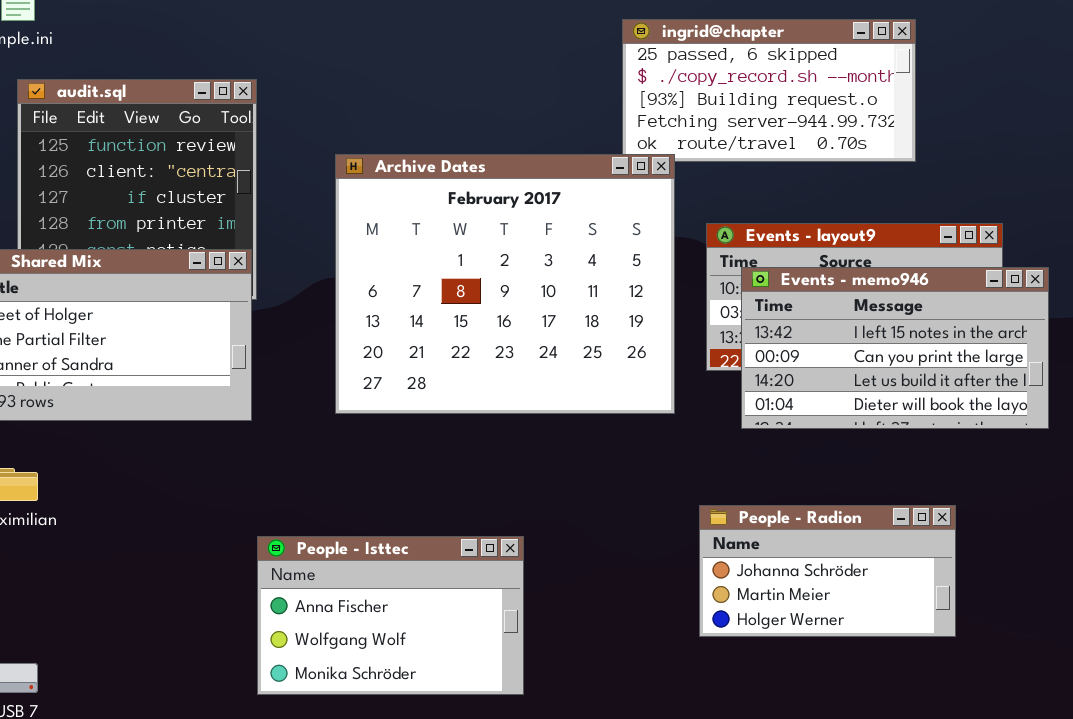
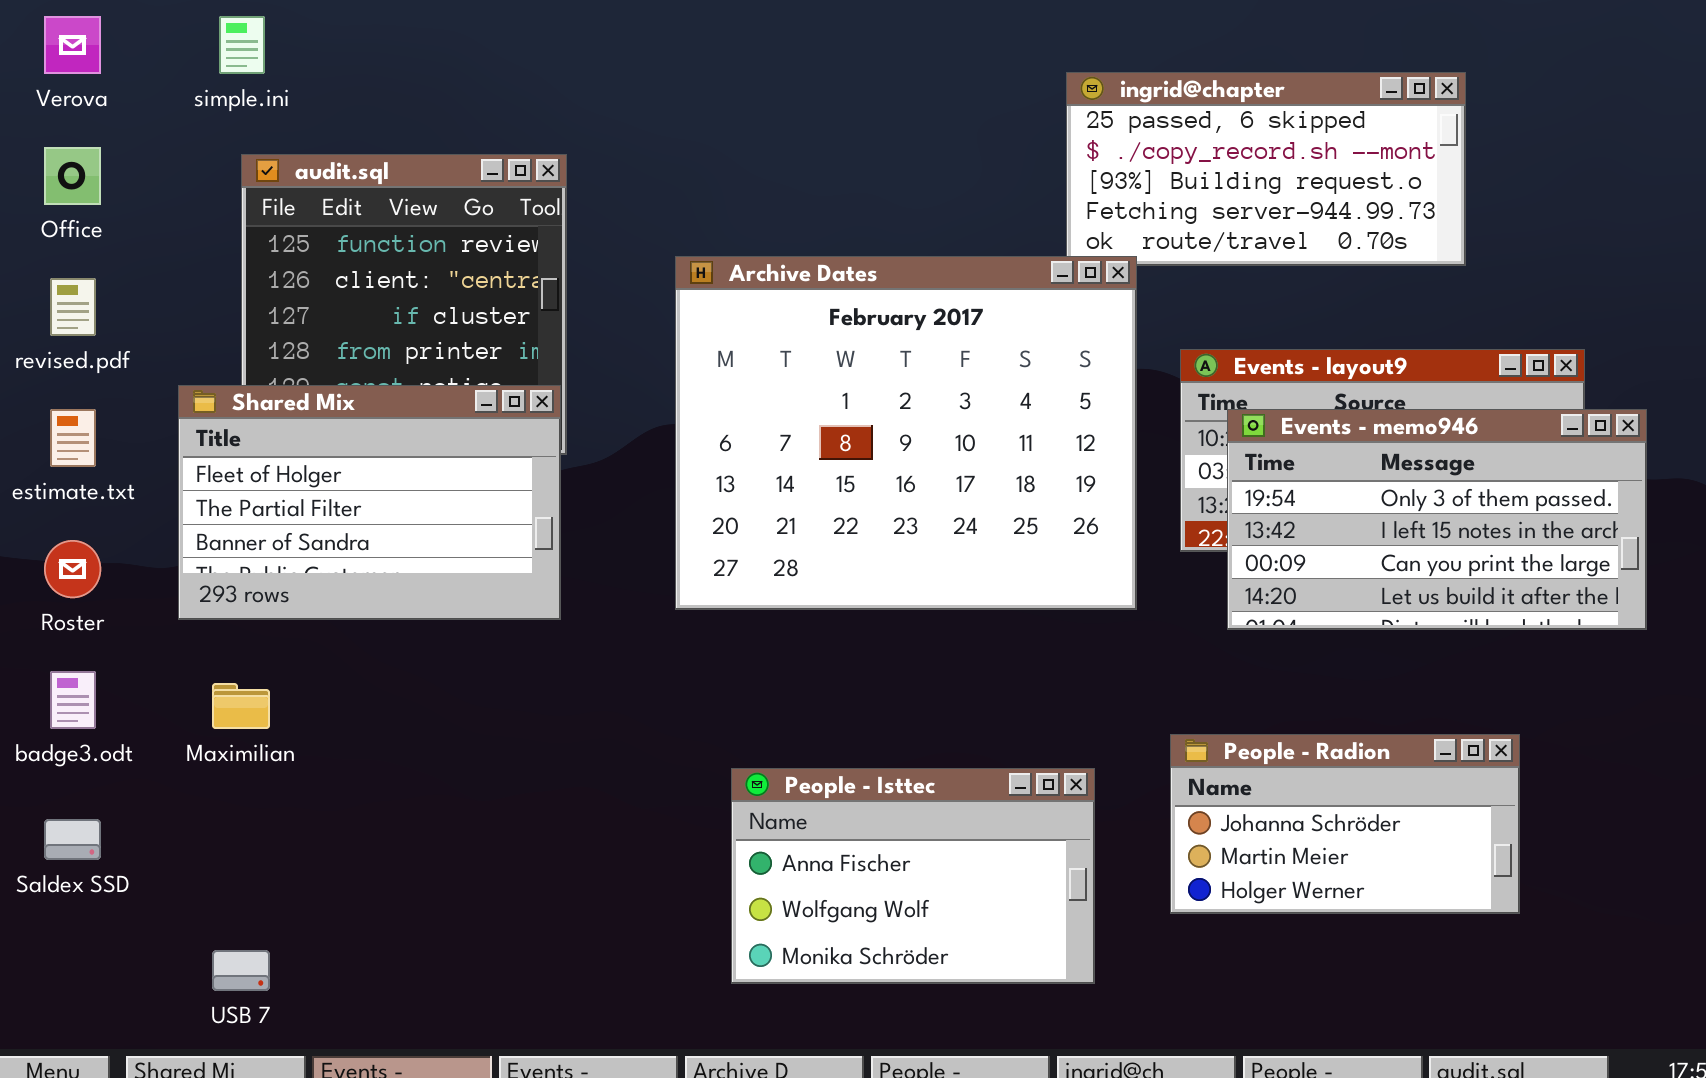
Events - memo946: [741,267,1049,429] -> [1227,409,1647,630], scrolled up 1 row
People - Isttec: [257,536,524,695] -> [731,768,1095,984], moved

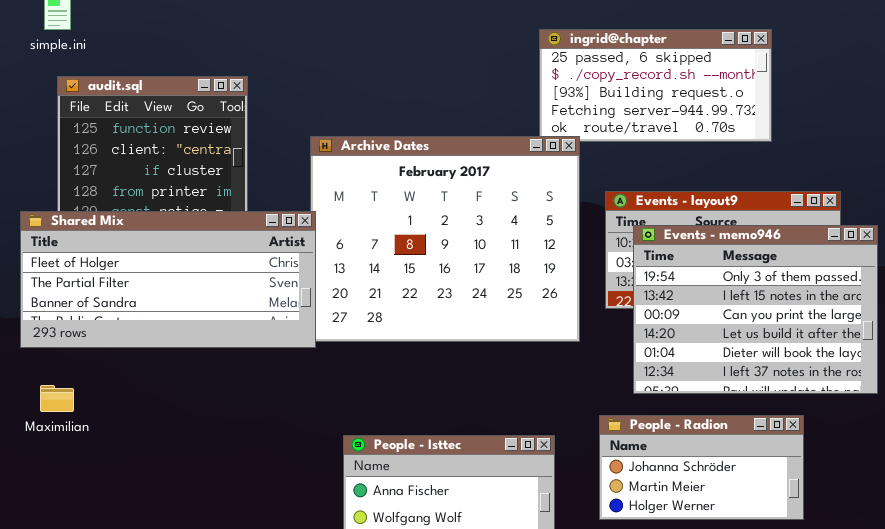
Shared Mix: [178,385,561,620] -> [20,211,316,348], resized
Events - memo946: [1227,409,1647,630] -> [633,225,878,394], resized

